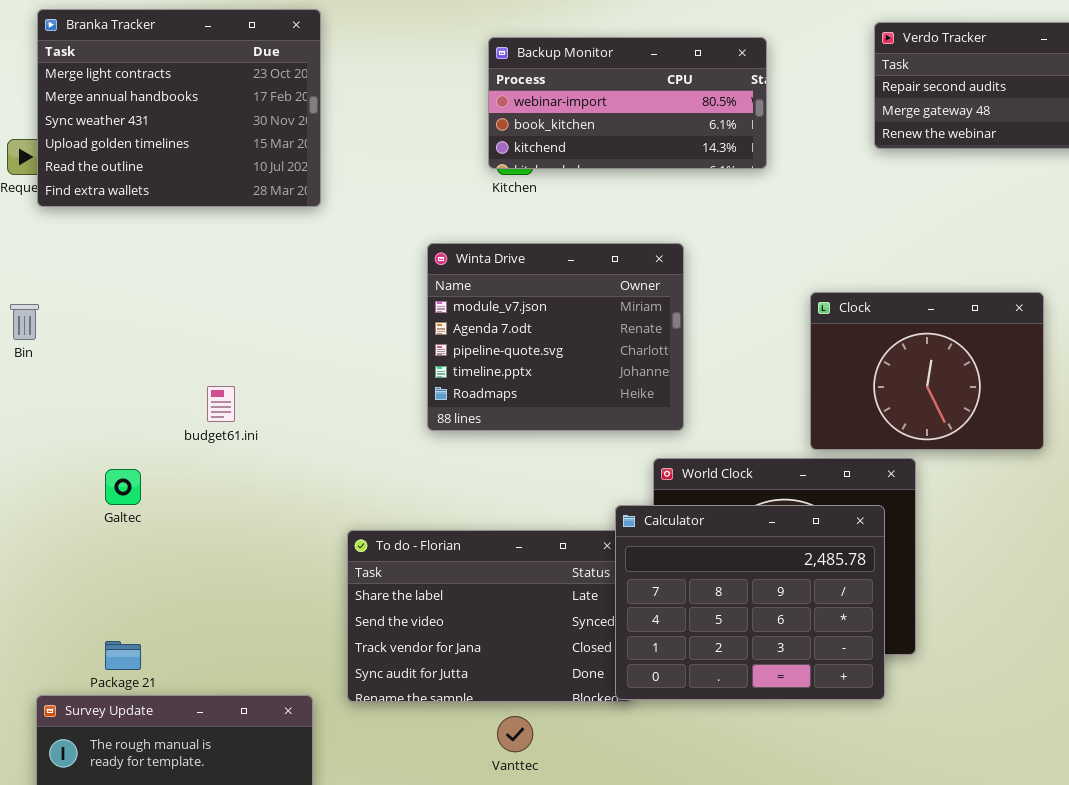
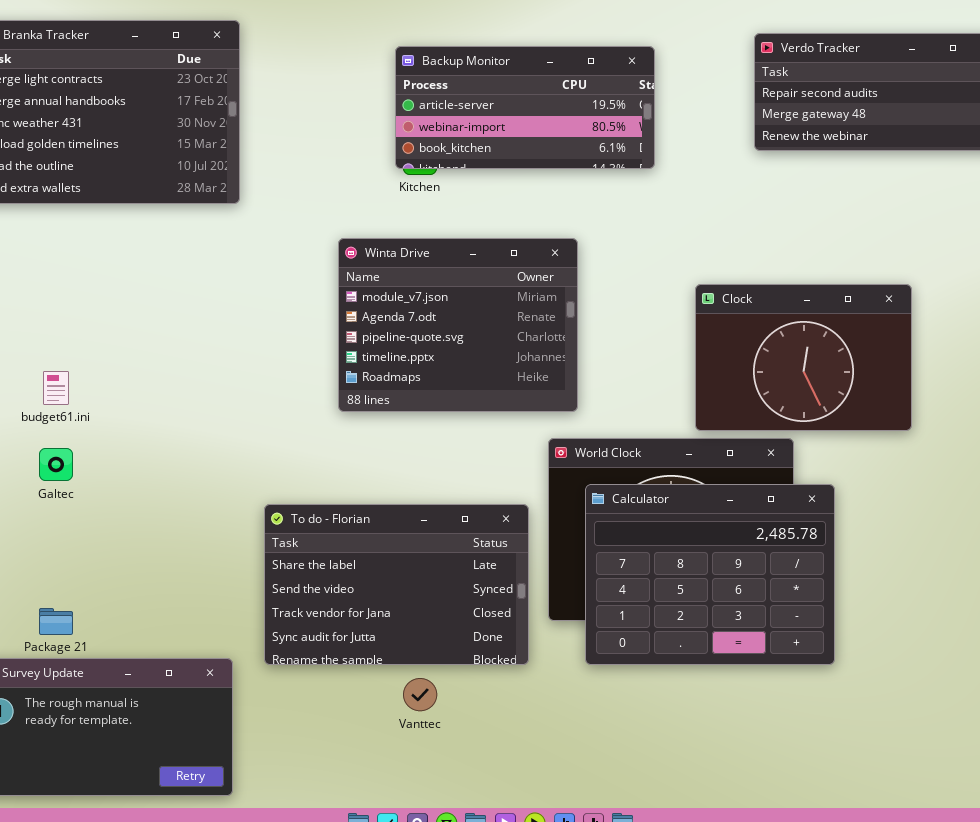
Backup Monitor: [488,37,767,169] -> [395,46,655,169], scrolled up 1 row
budget61.ini: [207,386,235,422] -> [43,371,69,405], moved
Calculator: [615,505,885,700] -> [585,484,835,665], moved

